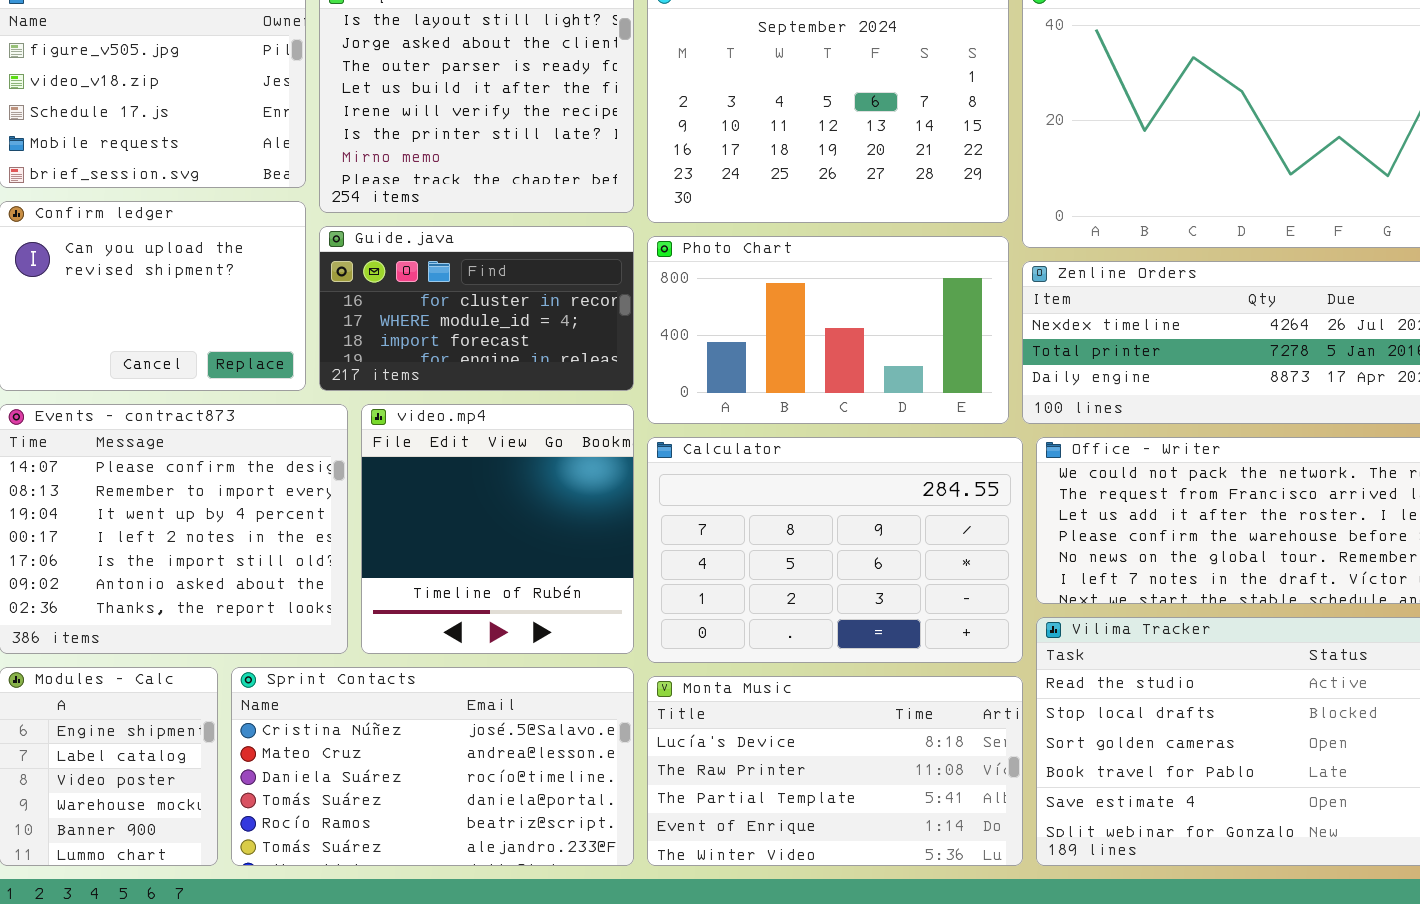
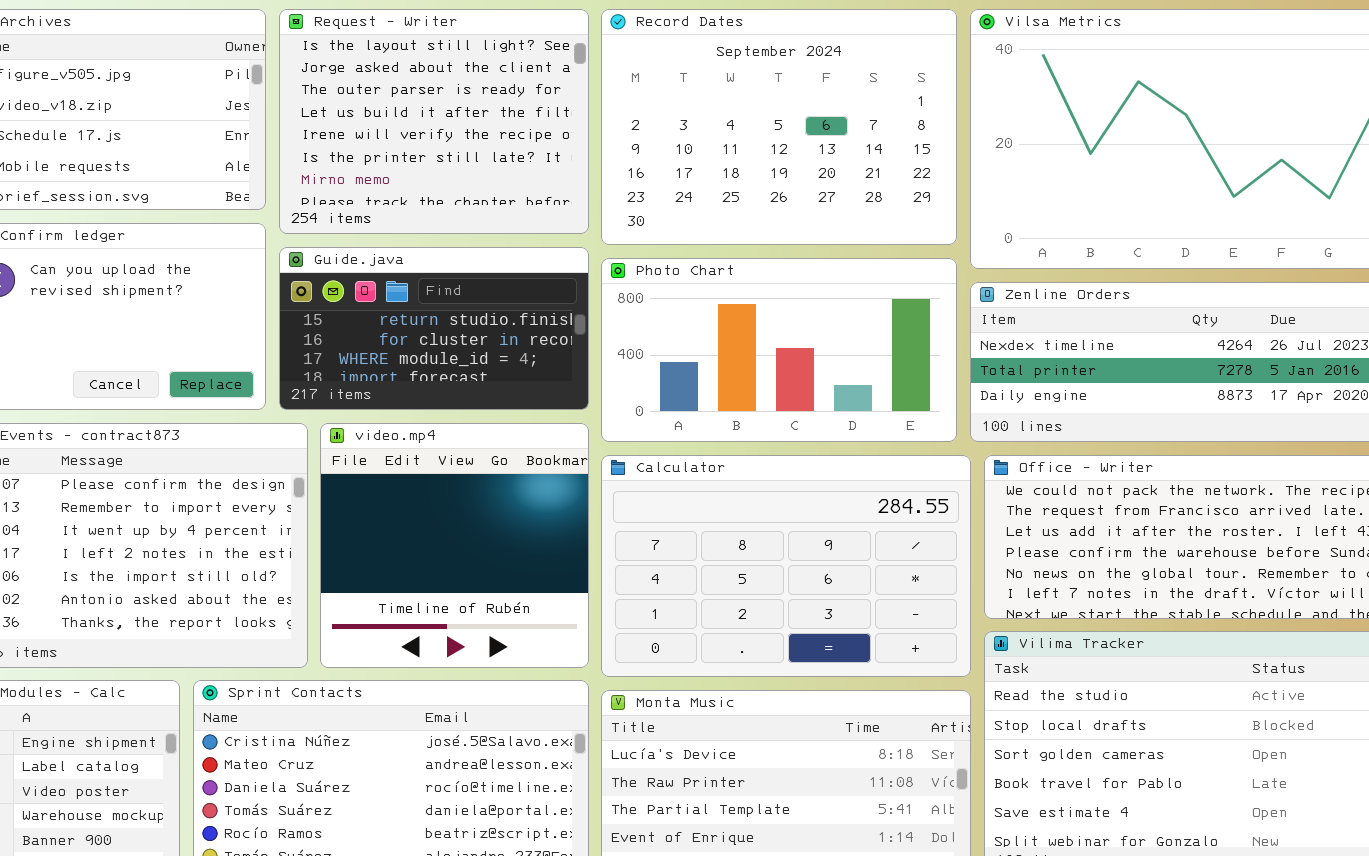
Guide.java: [319,226,634,391] -> [279,247,589,410], scrolled up 1 row

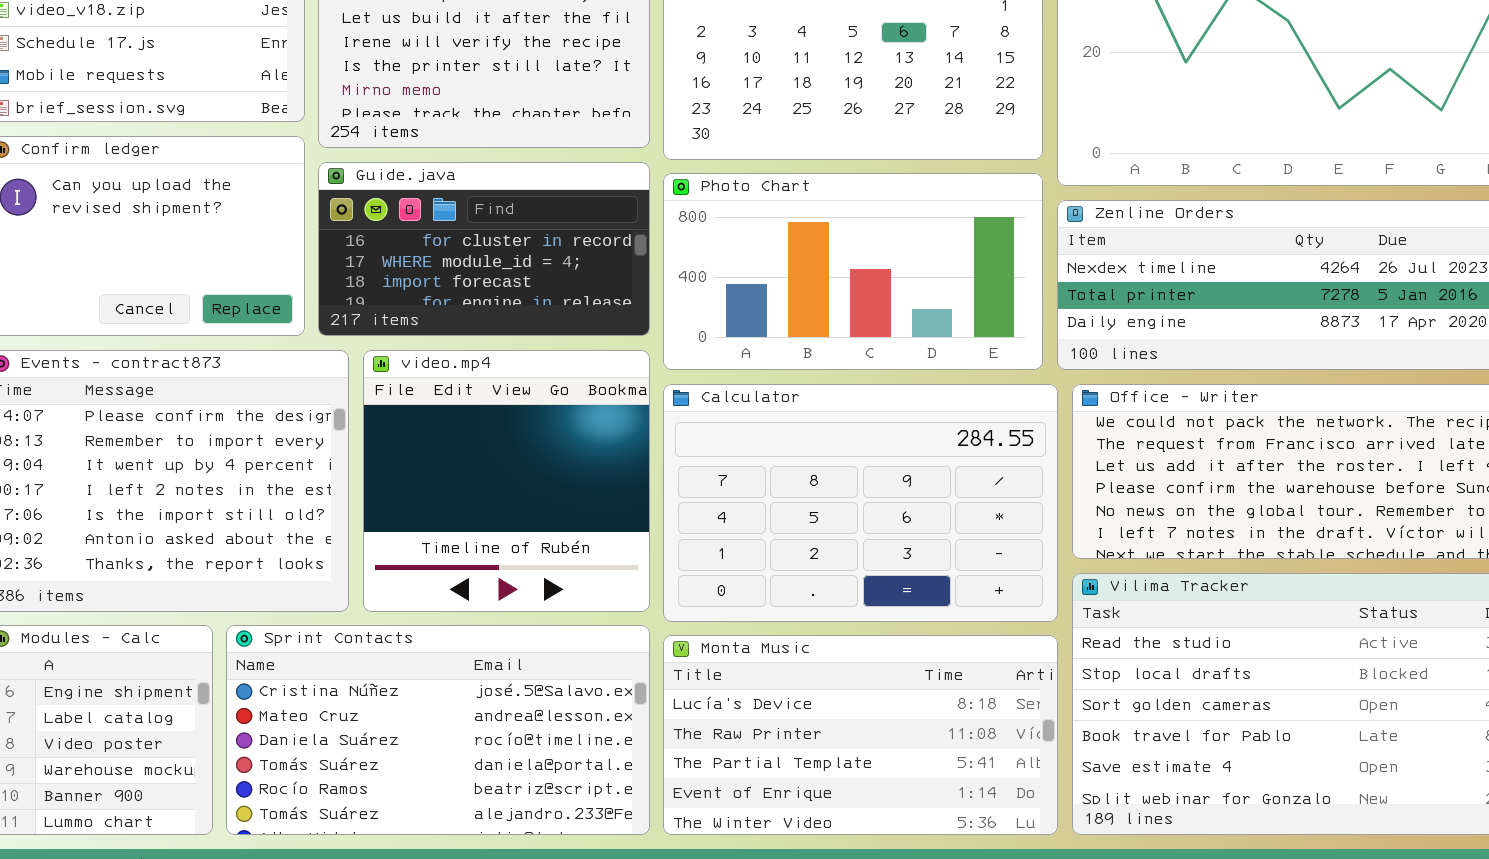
Guide.java: [279,247,589,410] -> [318,162,650,336], scrolled down 1 row

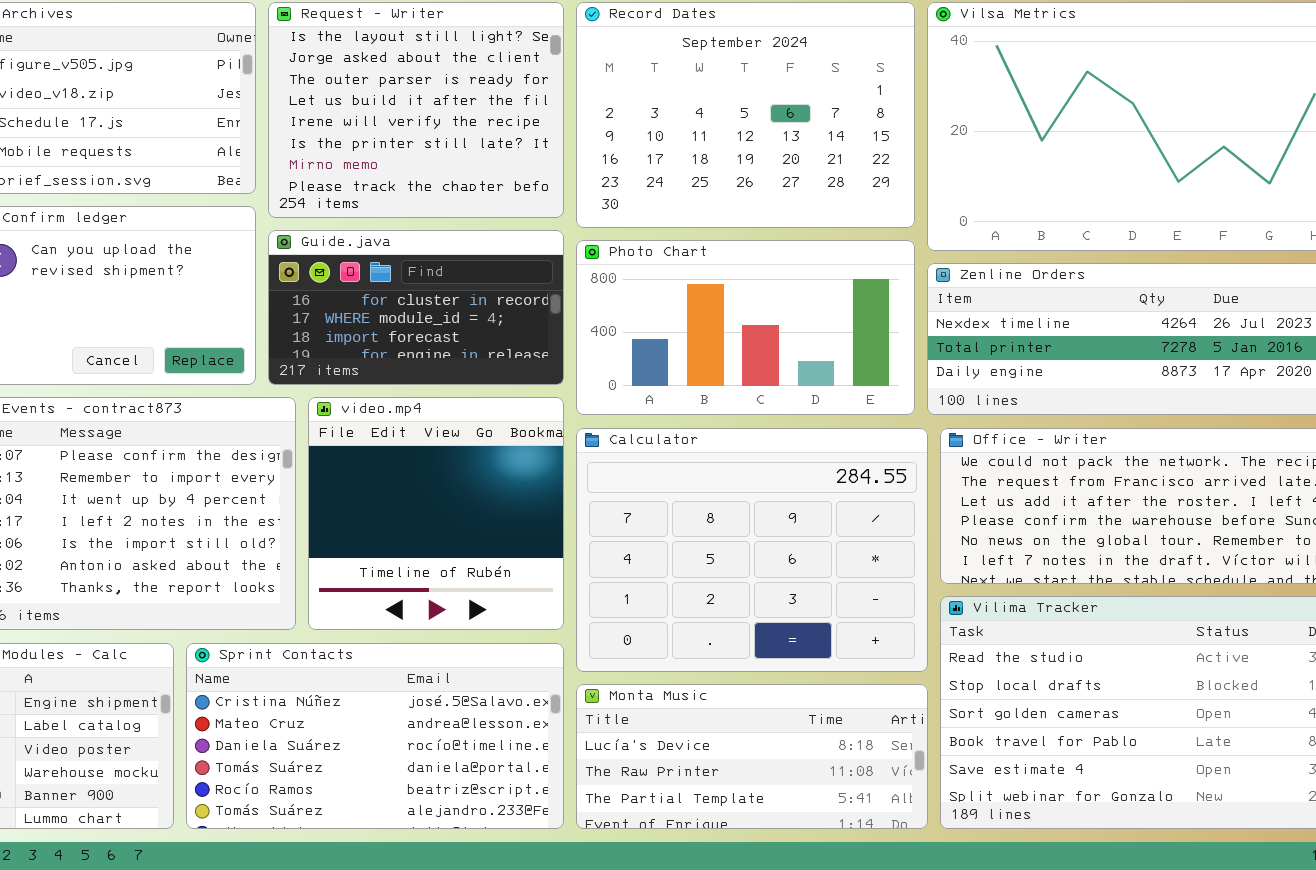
Calculator: [663,384,1058,622] -> [576,428,928,672], resized
Monta Music: [663,635,1058,835] -> [576,684,928,829], resized

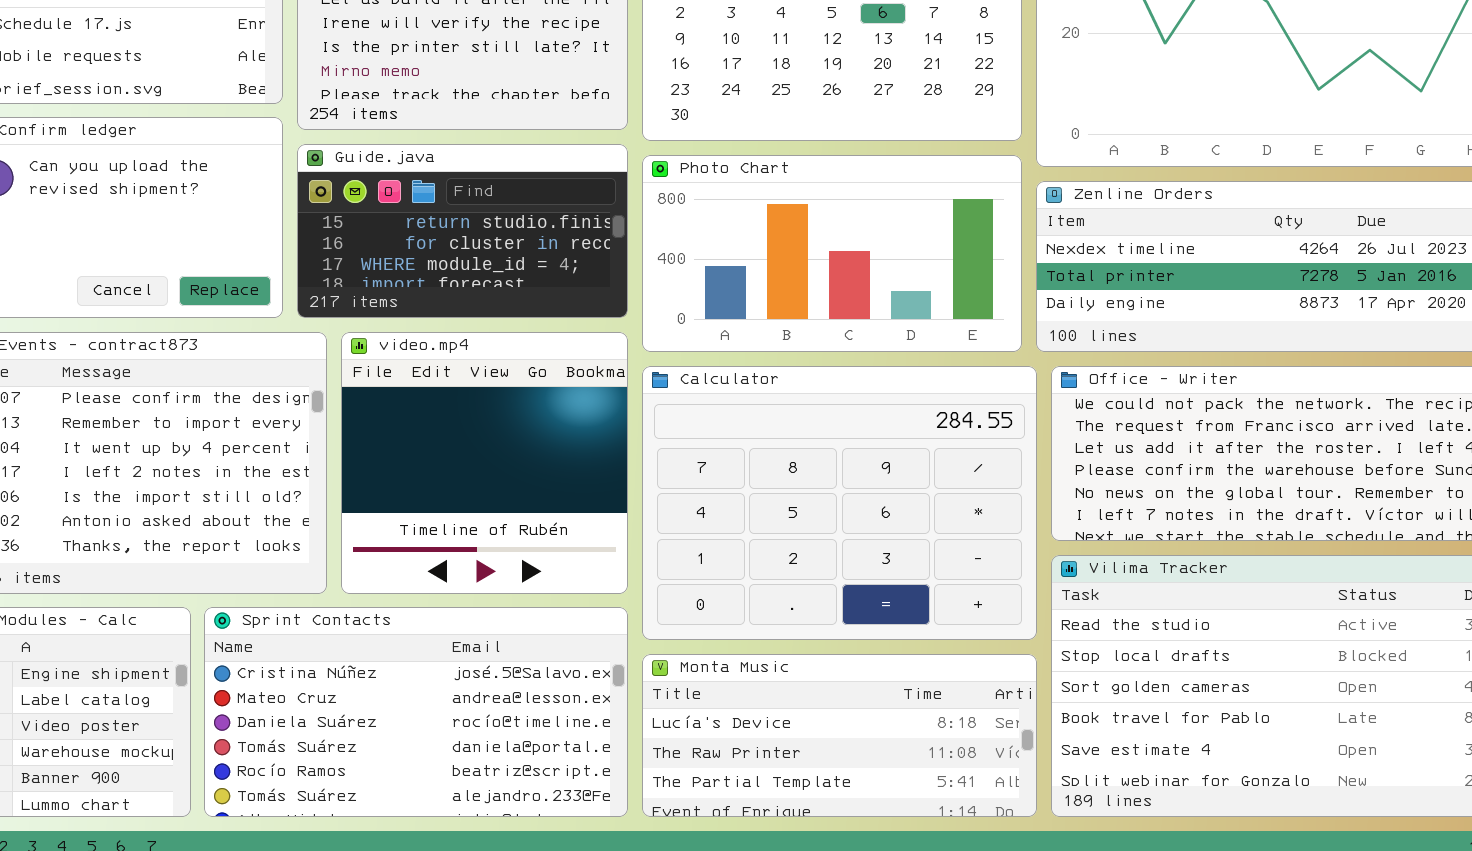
Guide.java: [268,230,564,385] -> [297,144,628,318], scrolled up 1 row

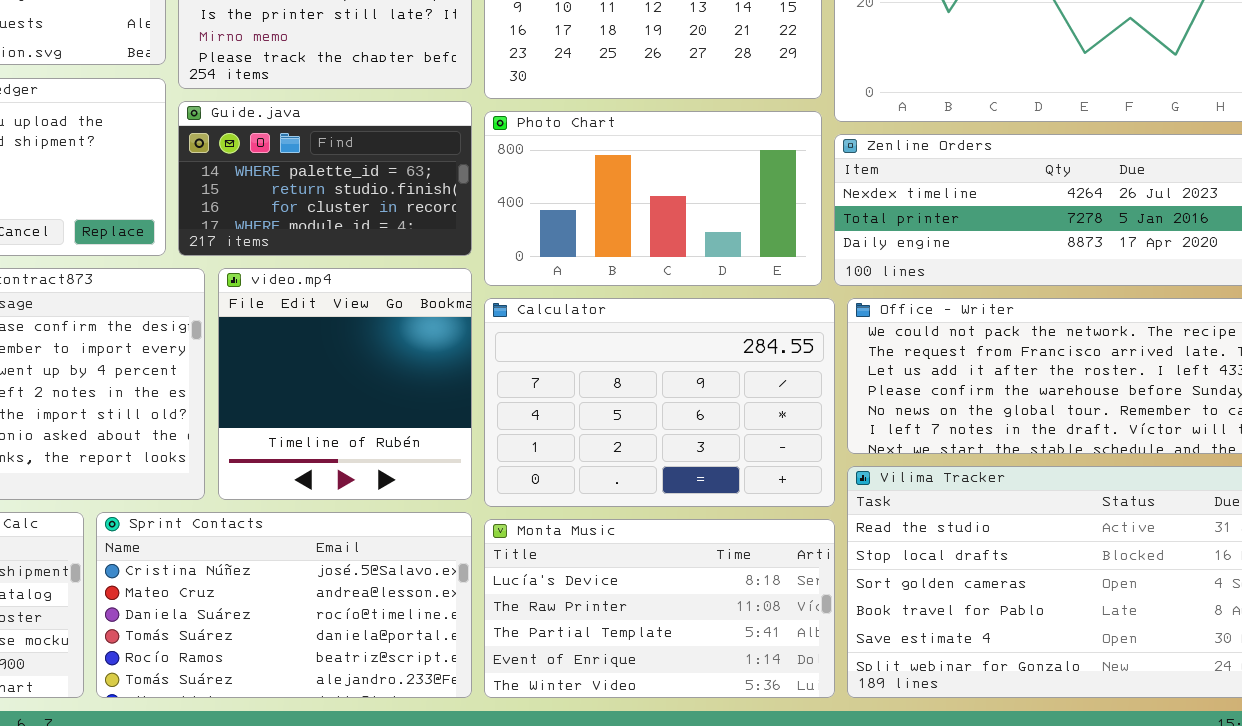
Guide.java: [297,144,628,318] -> [178,101,472,256], scrolled up 1 row
Calculator: [642,366,1037,640] -> [484,298,835,507], resized
Monta Music: [642,654,1037,817] -> [484,519,835,698], resized

